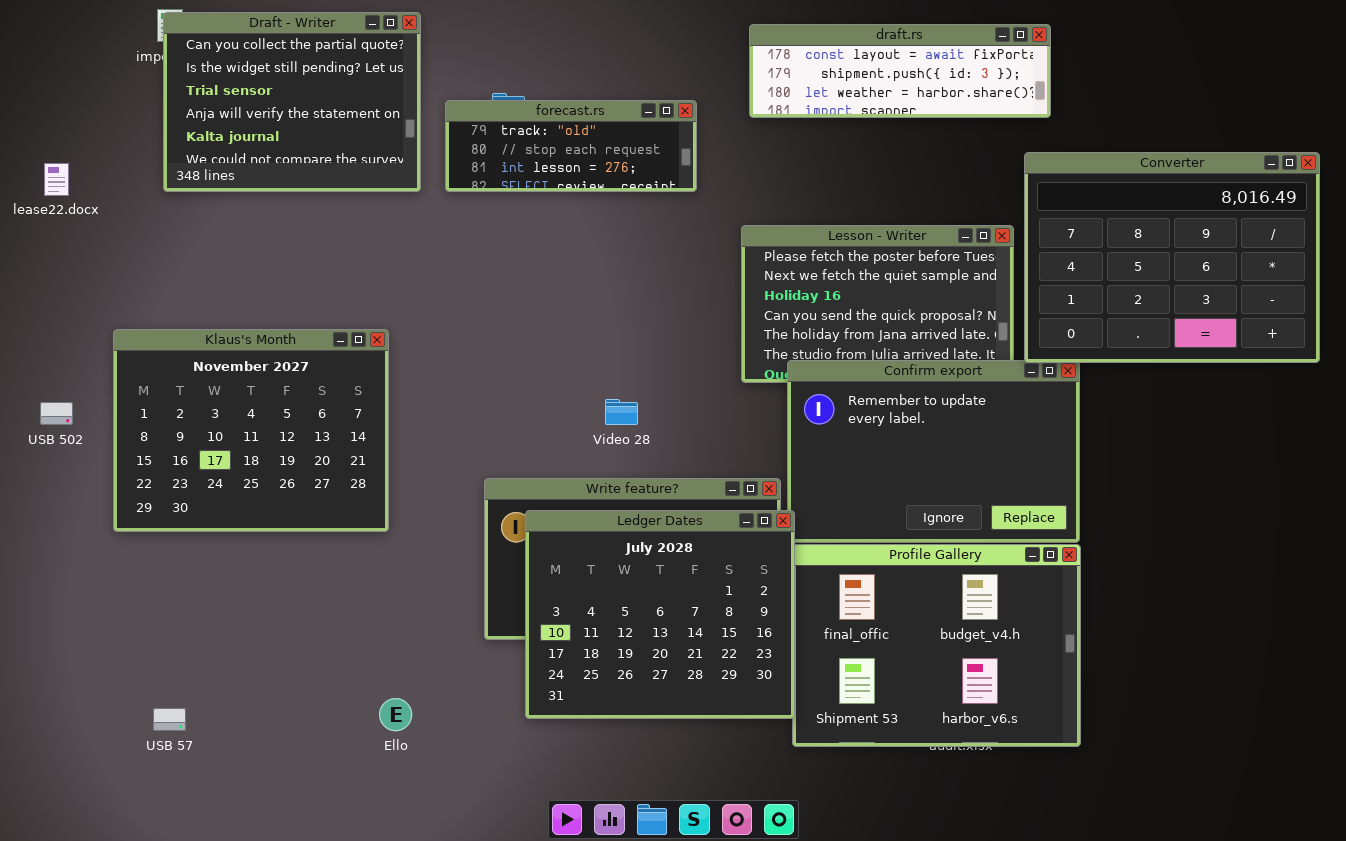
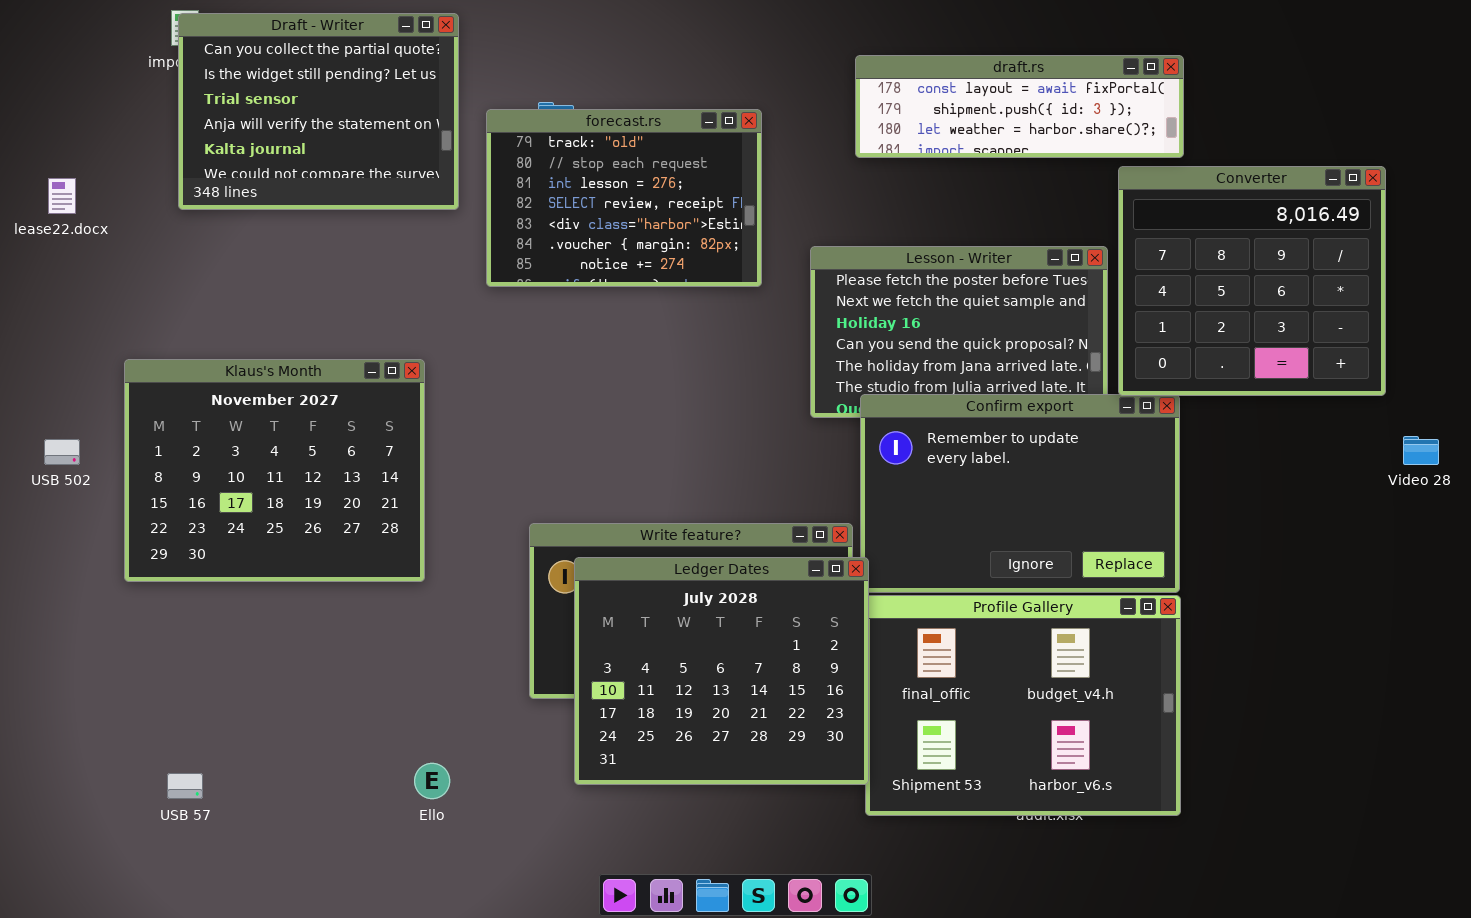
draft.rs: [749,24,1051,118] -> [855,55,1184,158], moved
forecast.rs: [445,100,697,192] -> [486,109,762,287], resized
Converter: [1024,152,1320,363] -> [1118,166,1386,396], resized
Video 28: [605,399,638,425] -> [1403,436,1439,465], moved

